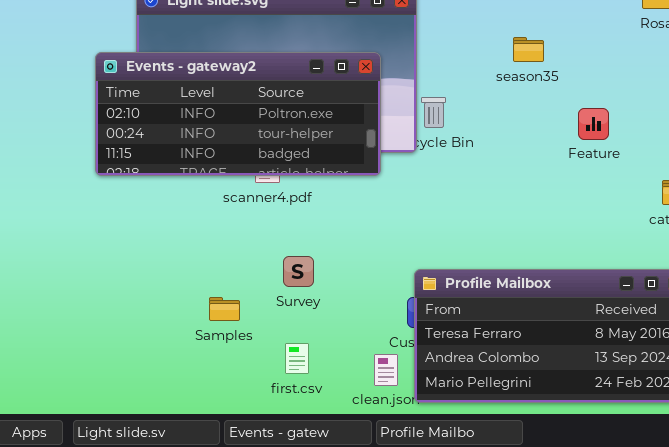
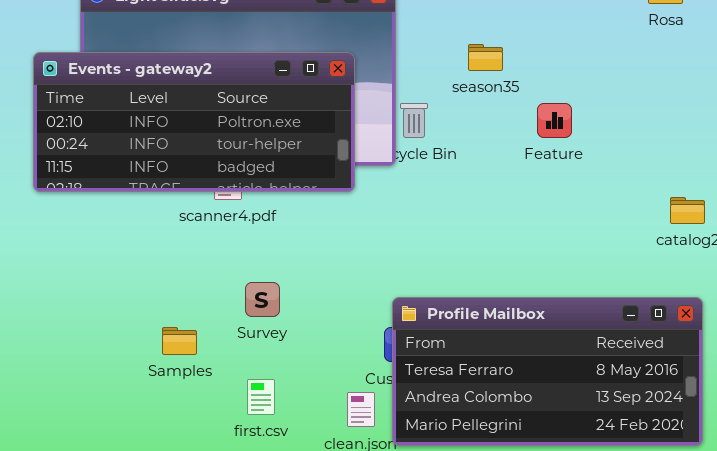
season35: [513,37,544,62] -> [468,44,503,71], moved
Feature: [578,108,609,140] -> [537,103,572,138], moved

